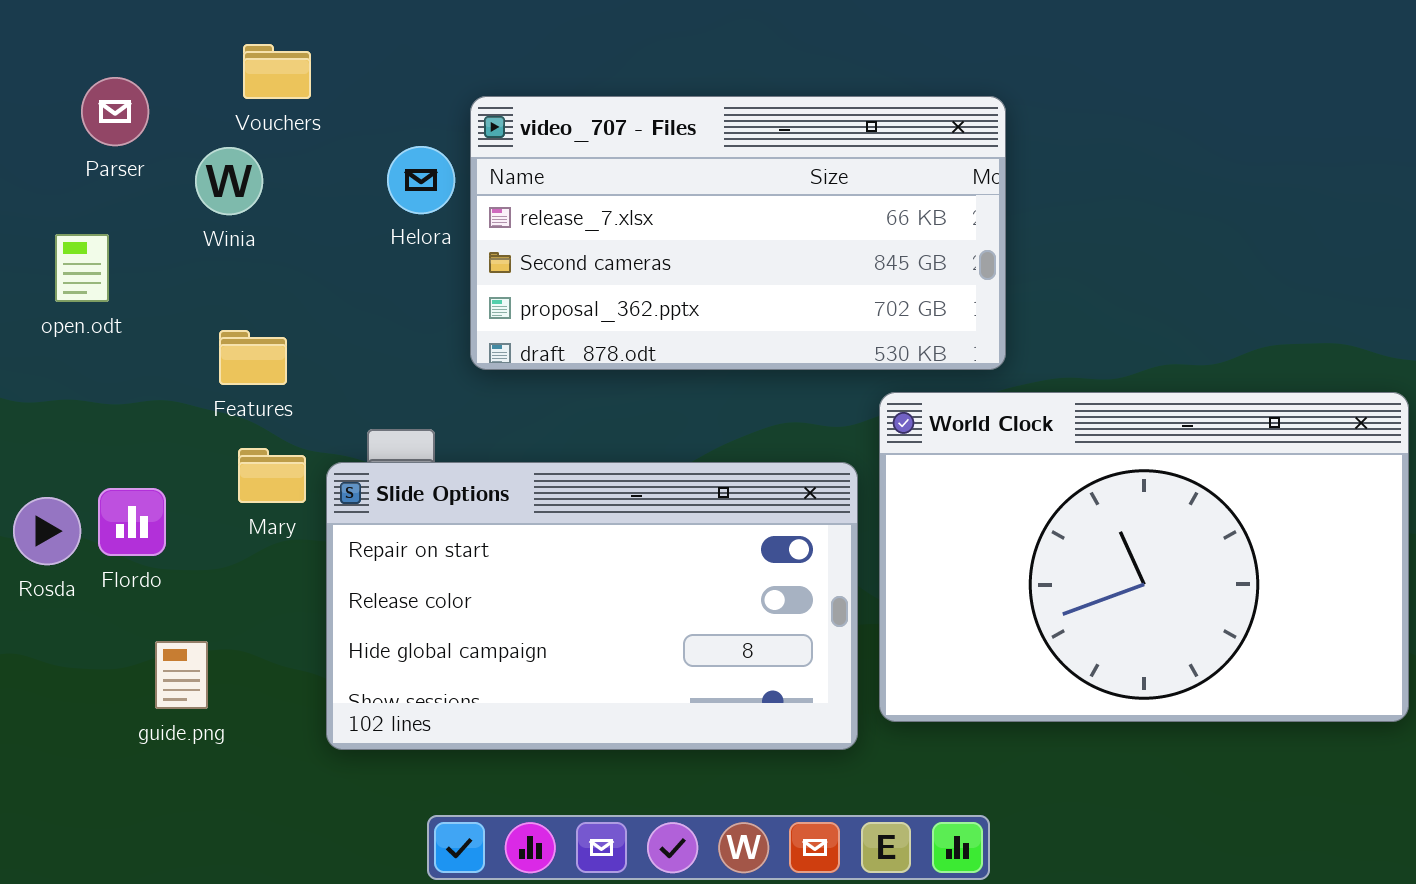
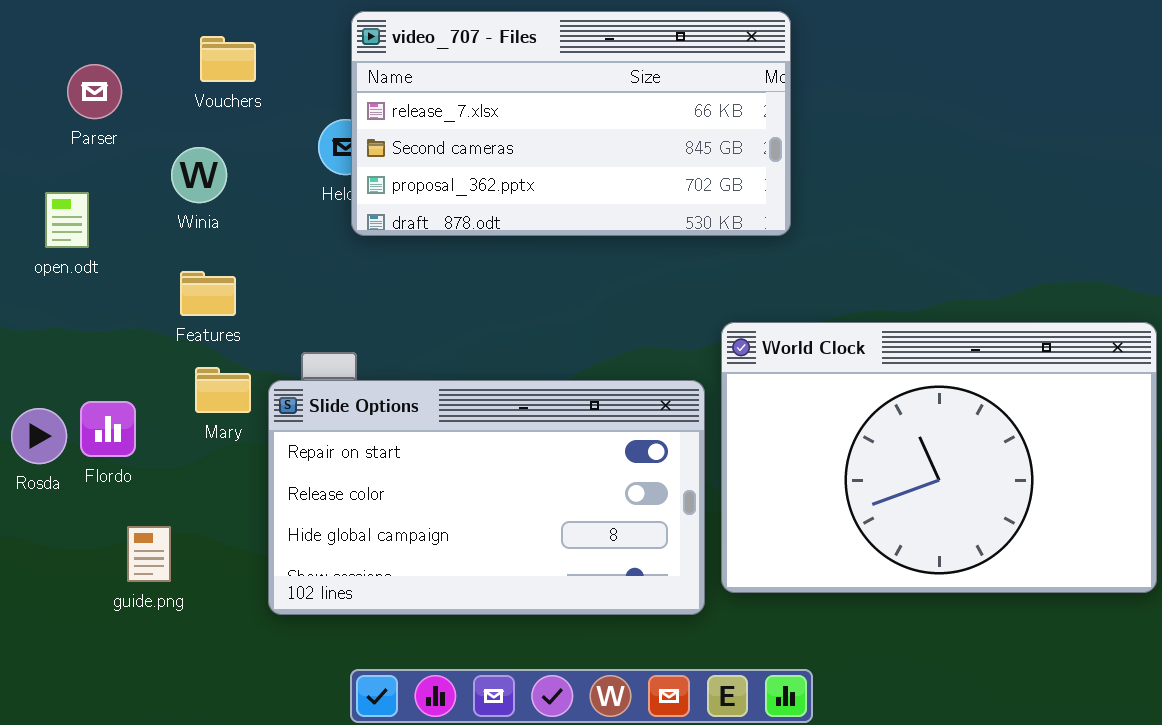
video_707 - Files: [470,96,1006,370] -> [351,11,791,236], moved
Winia: [195,147,263,215] -> [171,147,227,203], moved

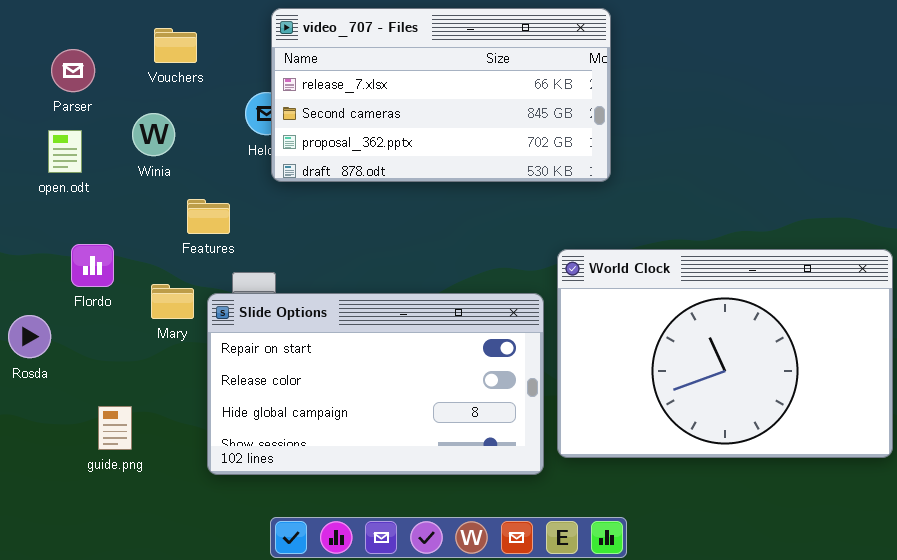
open.odt: [45,192,89,248] -> [48,130,82,173], moved
Features: [180,271,236,316] -> [187,199,230,234], moved
Flordo: [80,401,136,457] -> [71,244,114,287], moved

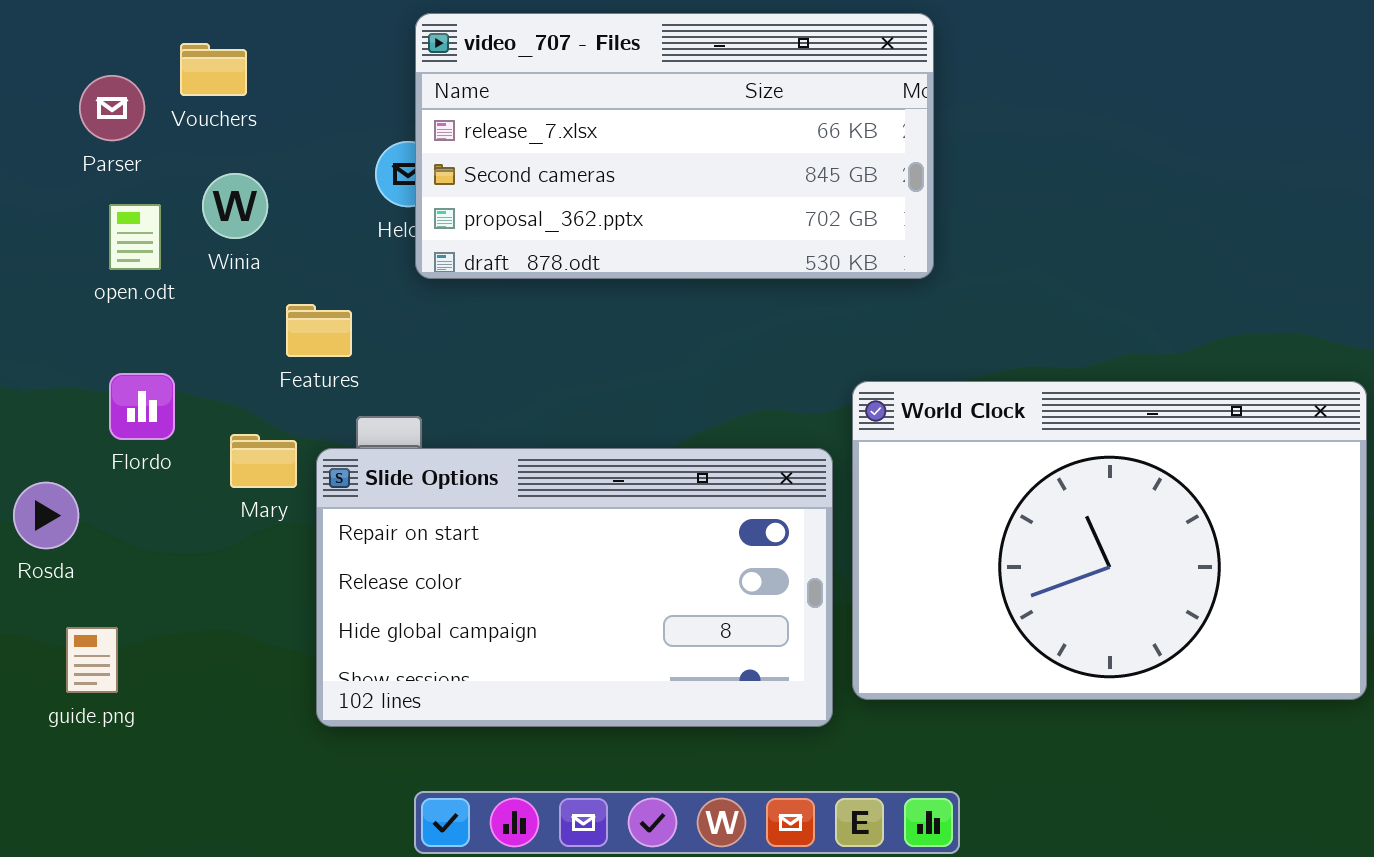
Vouchers: [154,28,197,63] -> [180,43,247,96], moved
open.odt: [48,130,82,173] -> [109,204,161,270], moved
guide.png: [98,406,132,450] -> [66,627,118,693], moved

